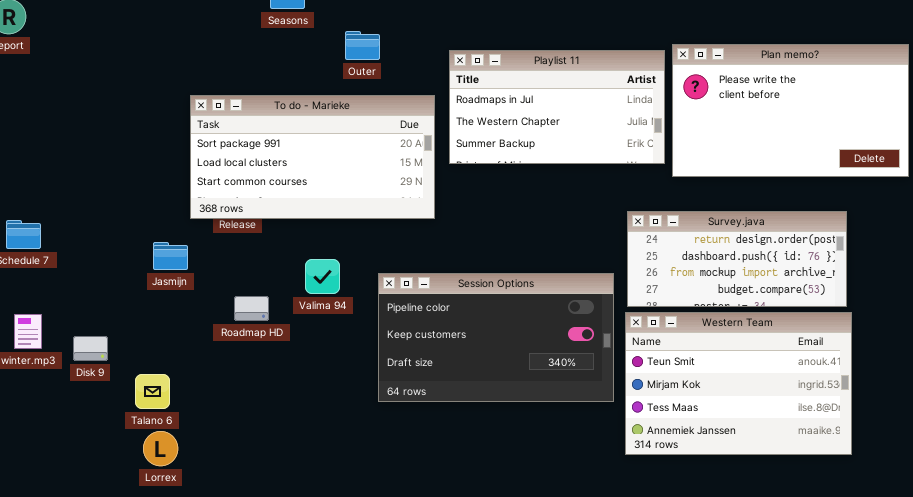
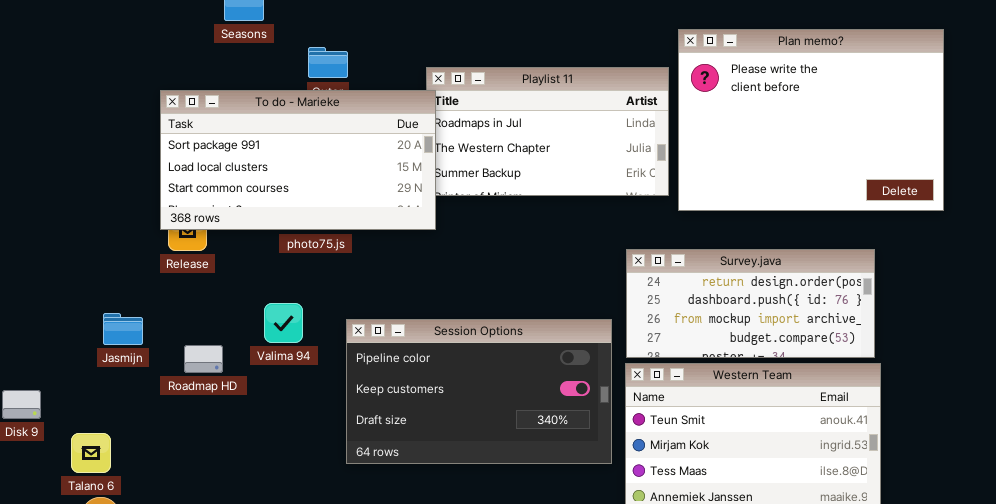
Plan memo?: [672,44,909,177] -> [678,29,944,211], resized
To do - Marieke: [190,95,435,219] -> [160,90,436,230], moved
Jasmijn: [153,242,188,270] -> [103,313,143,345], moved

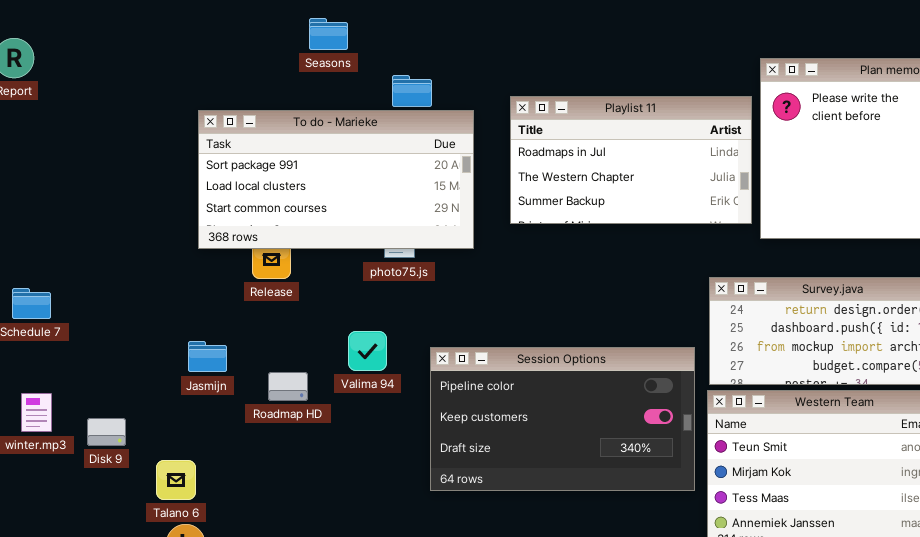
To do - Marieke: [160,90,436,230] -> [198,110,474,249], moved

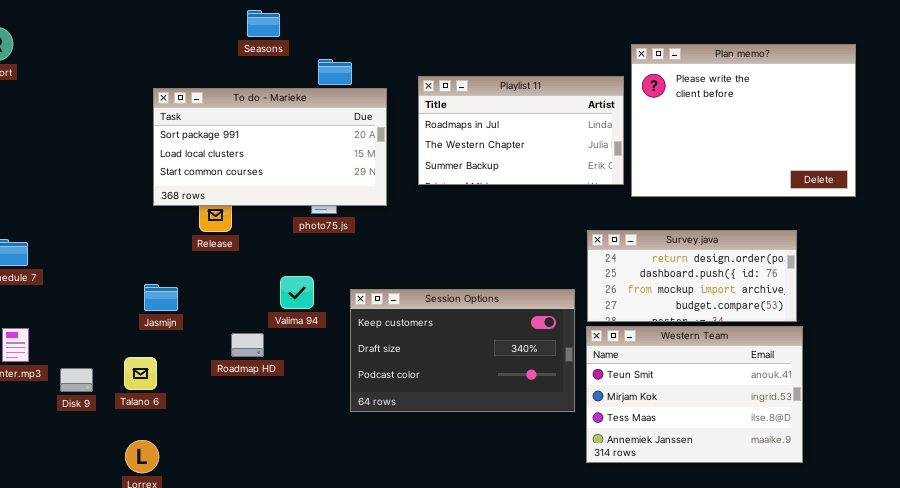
Session Options: [430,347,695,491] -> [350,289,575,412], scrolled down 1 row
Roadmap HD: [268,372,308,401] -> [231,333,264,357], moved
Disk 9: [87,418,126,446] -> [60,368,93,392], moved
Talano 6: [156,460,196,500] -> [124,357,157,390], moved

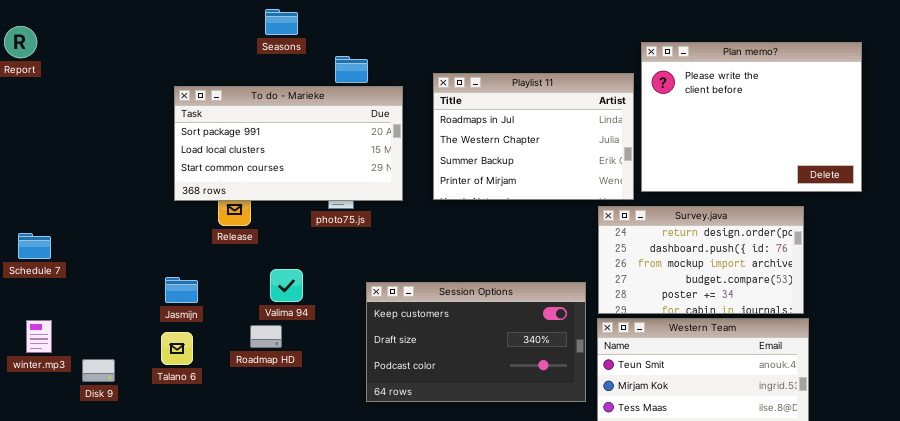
Playlist 11: [418,76,624,185] -> [433,73,634,200], resized
Survey.java: [587,230,797,322] -> [598,206,804,314], resized
Valima 94: [280,276,314,309] -> [270,269,303,302], moved
Talano 6: [124,357,157,390] -> [161,332,193,365], moved

